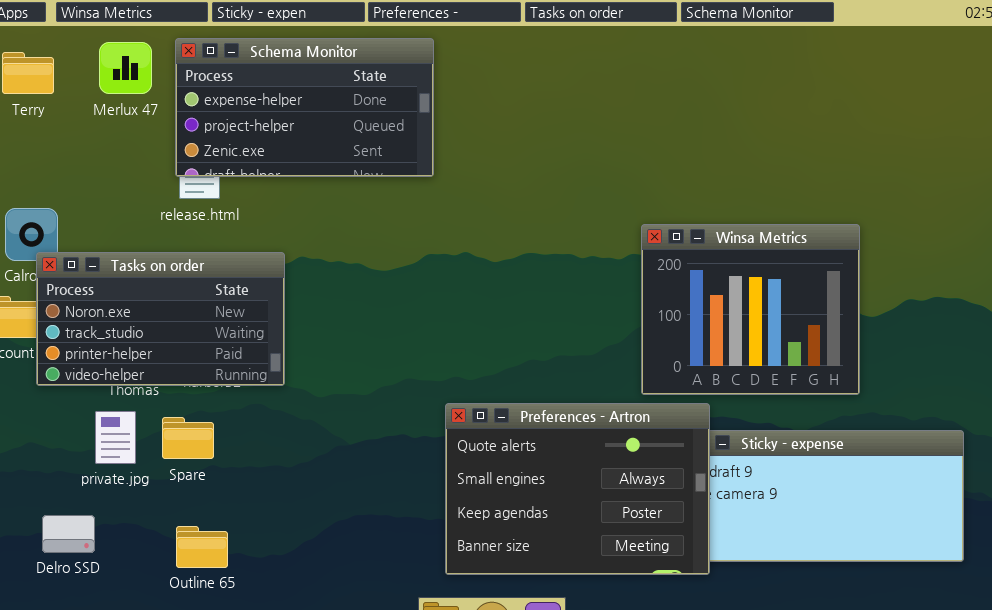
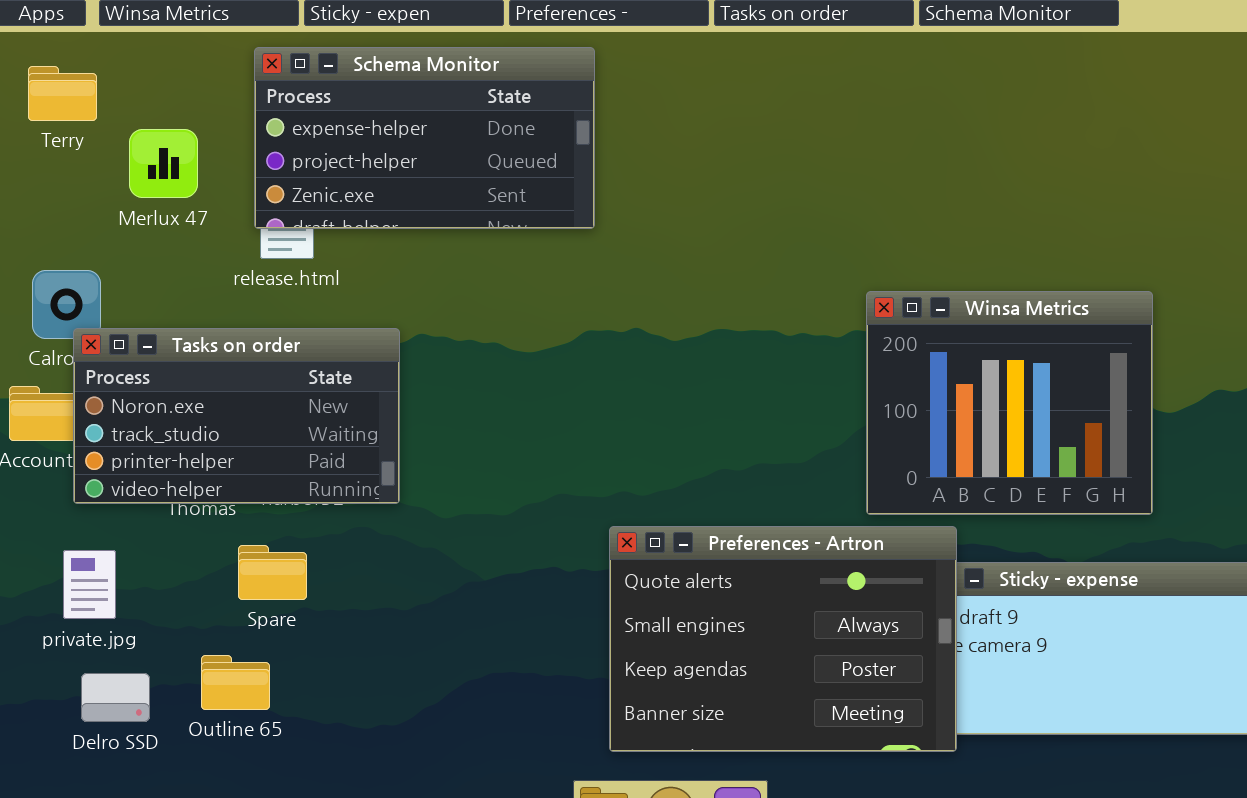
Merlux 47: [99,42,152,94] -> [129,129,198,198], moved
private.jpg: [95,411,136,464] -> [63,550,116,619], moved
Outline 65: [176,526,228,568] -> [201,655,270,710], moved

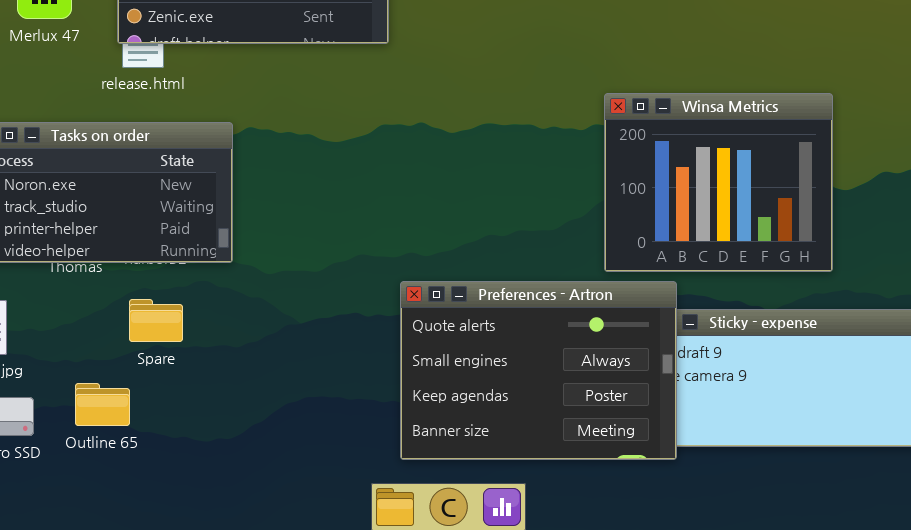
Spare: [238,545,307,600] -> [129,299,183,342], moved

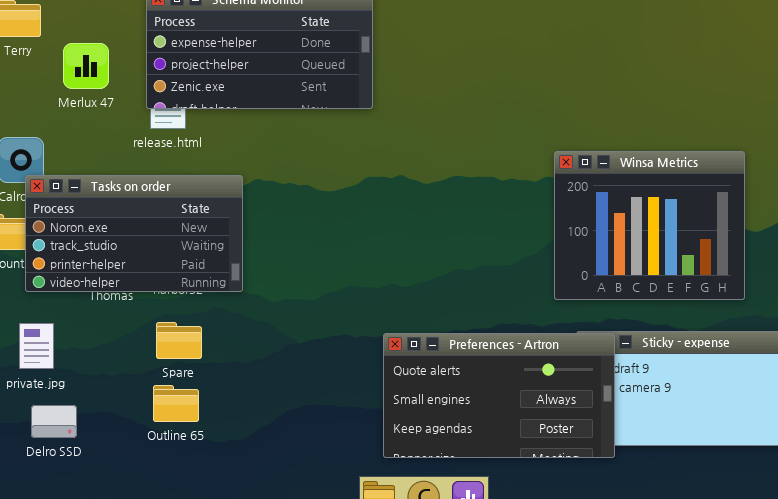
Preferences - Artron: [400,281,677,460] -> [383,333,615,458], resized
Outline 65: [75,383,130,426] -> [153,385,199,422], moved

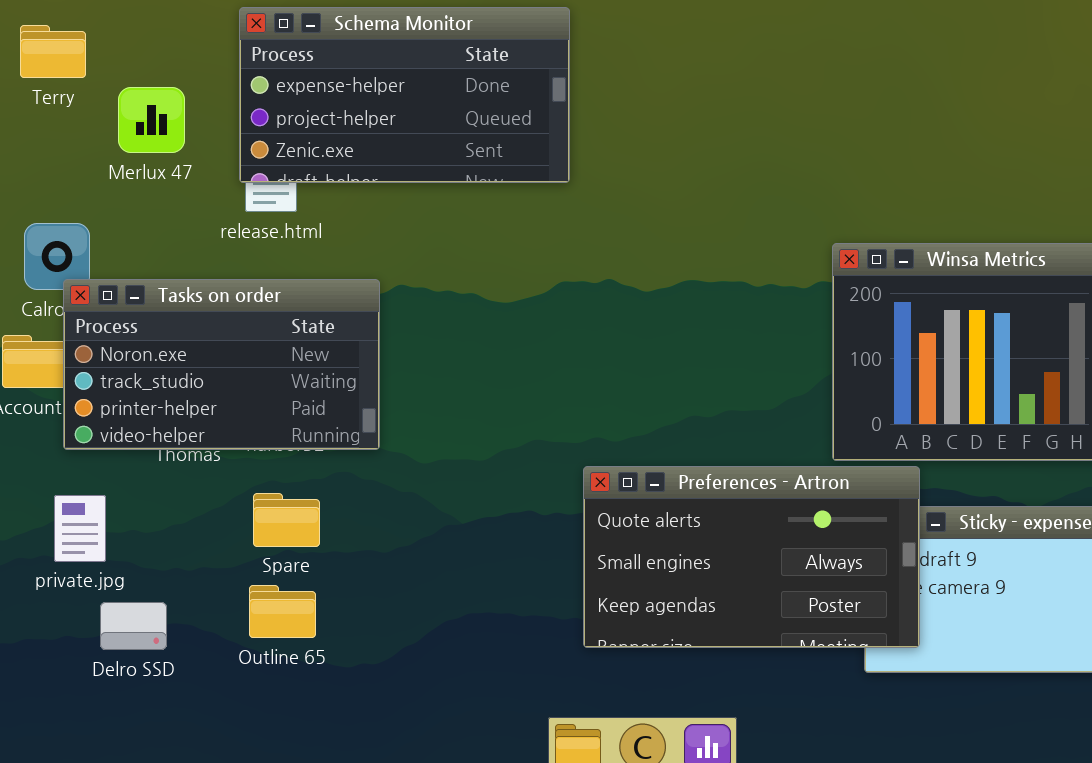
Preferences - Artron: [383,333,615,458] -> [583,466,920,648], moved
Delro SSD: [31,405,77,438] -> [100,602,167,650], moved

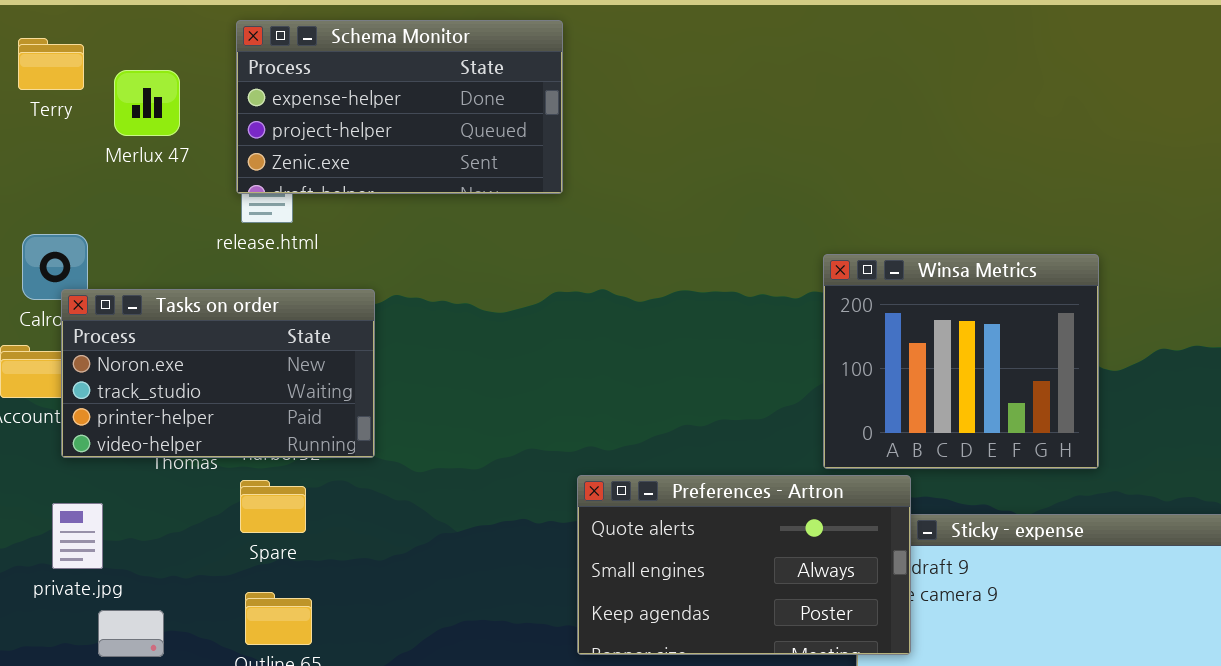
Merlux 47: [118,87,185,153] -> [114,70,180,136], moved
Spare: [253,493,320,547] -> [240,480,306,533], moved

